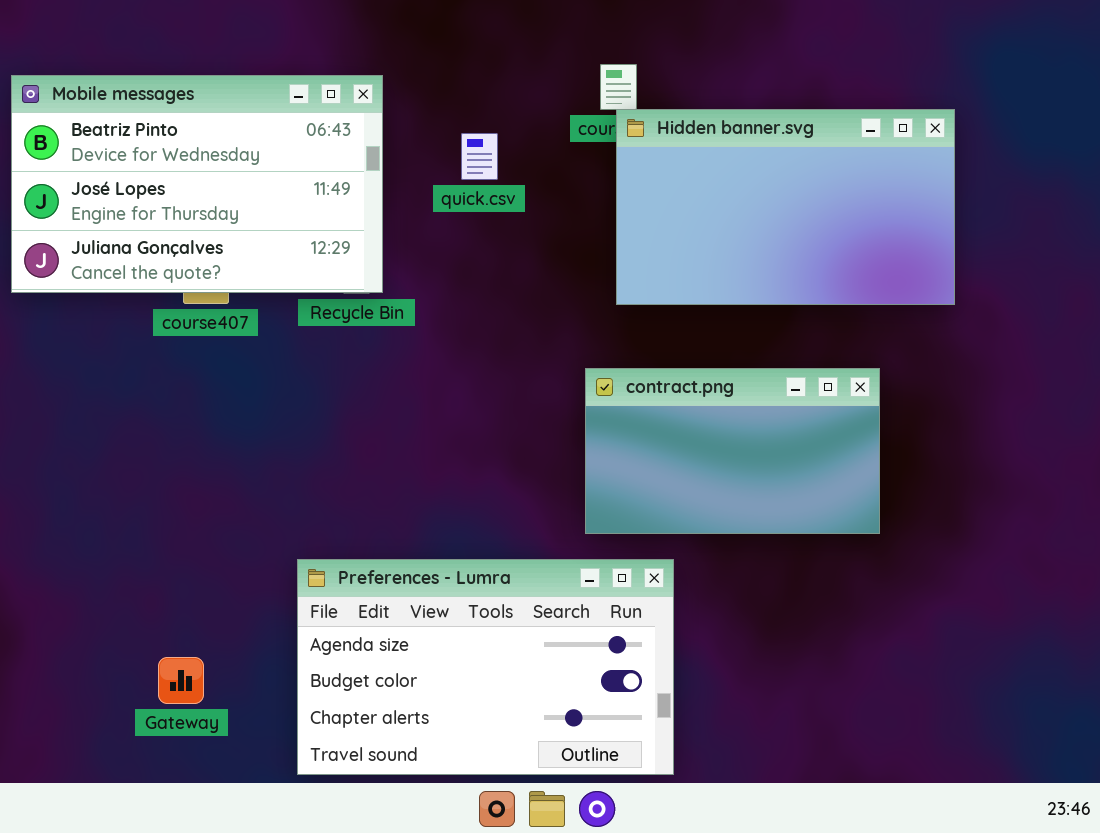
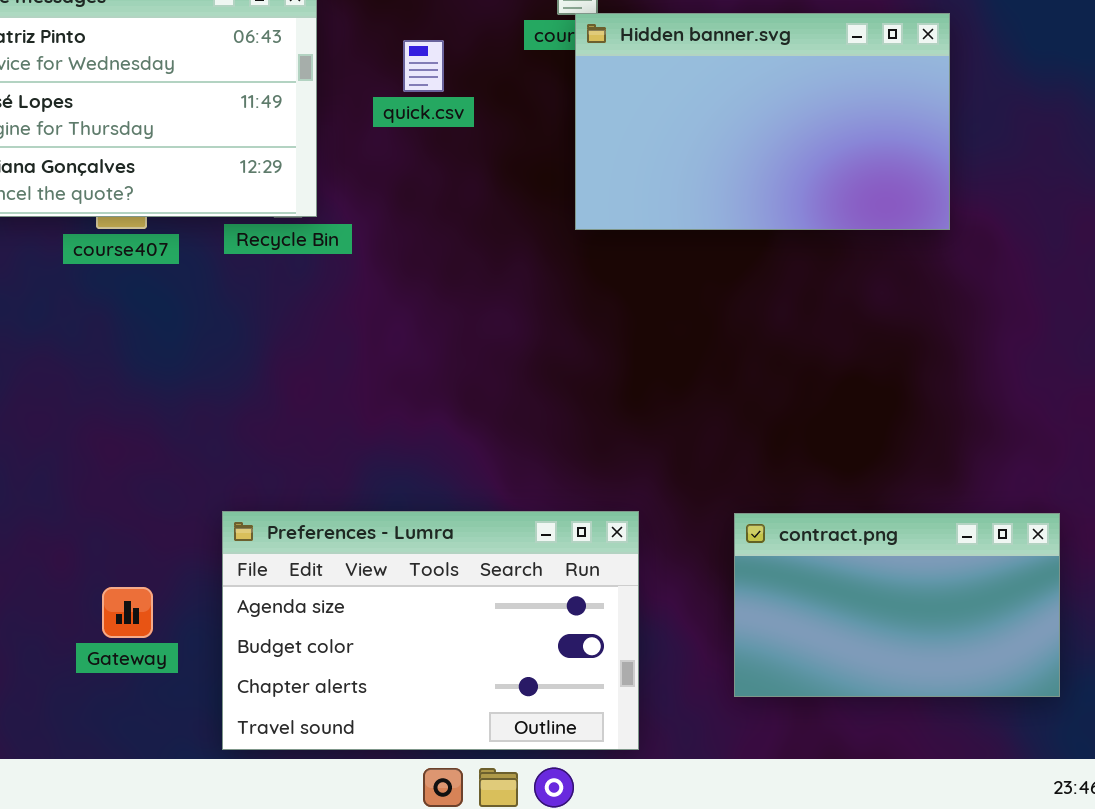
contract.png: [585,368,880,534] -> [734,513,1060,697], moved
Gateway: [158,657,204,704] -> [102,587,153,638], moved

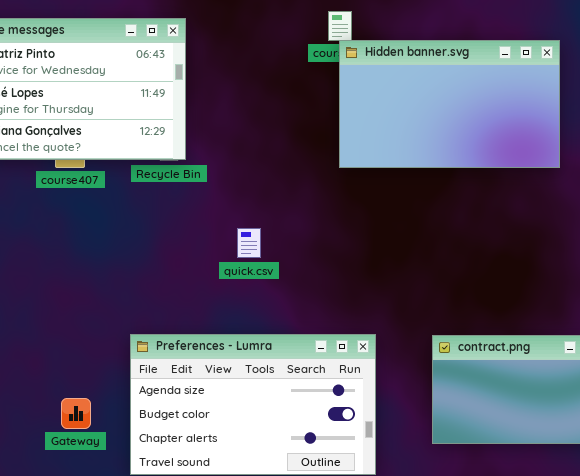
quick.csv: [403,40,444,92] -> [237,228,261,258], moved
Gateway: [102,587,153,638] -> [61,398,91,429], moved

